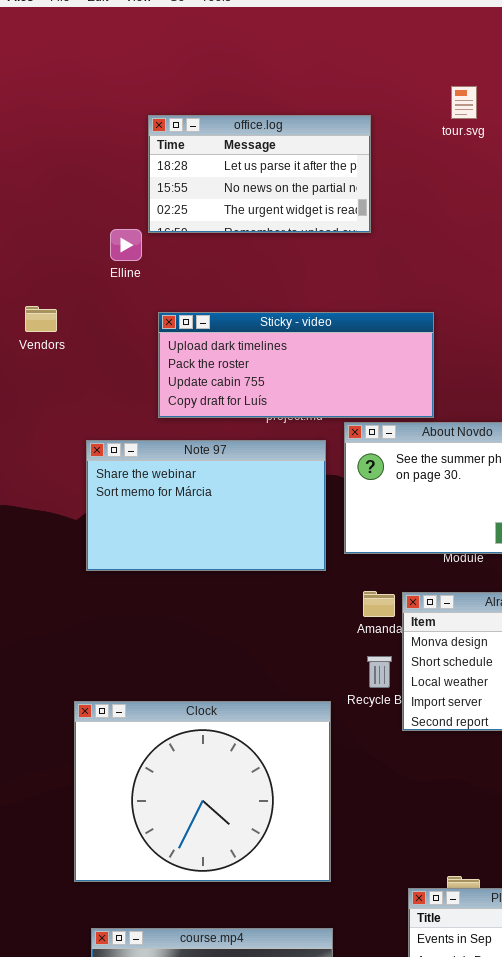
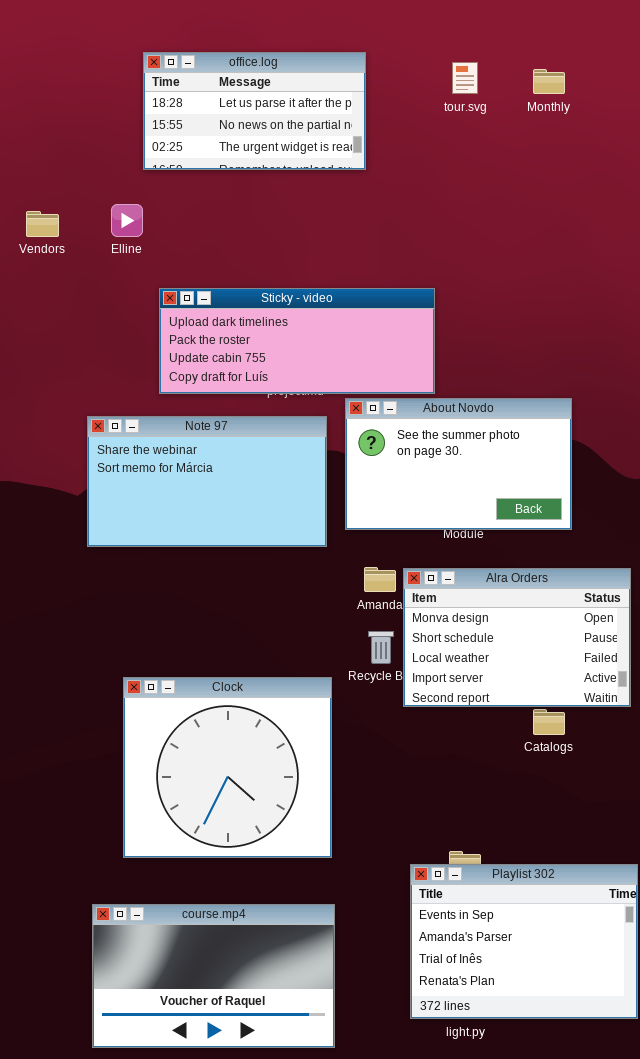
office.log: [148,115,371,233] -> [143,52,366,170], moved
Vendors: [25,306,57,332] -> [26,211,59,237], moved
Clock: [74,701,331,882] -> [123,677,332,858], resized

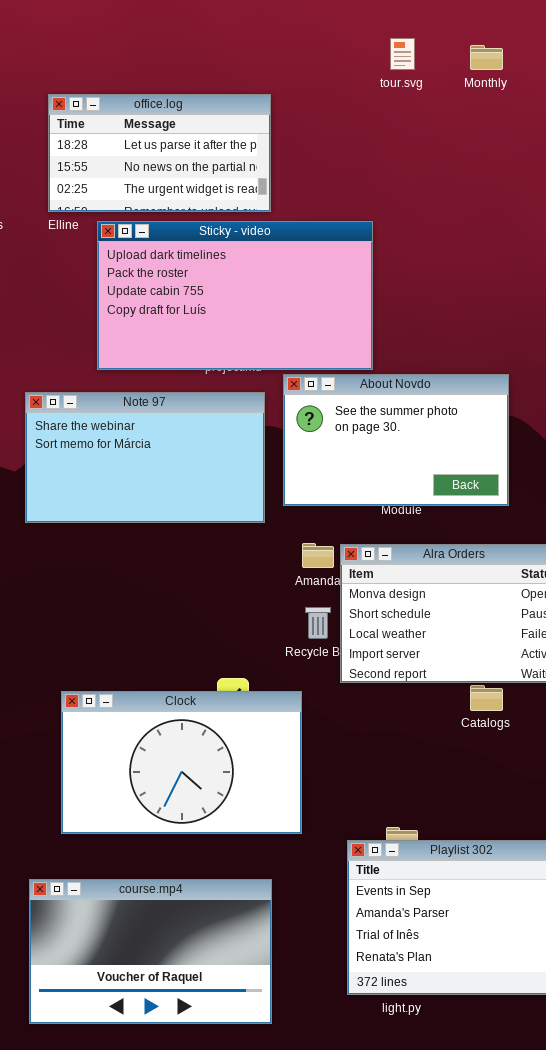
office.log: [143,52,366,170] -> [48,94,271,212], moved
Sticky - video: [159,288,435,394] -> [97,221,373,370], resized
Clock: [123,677,332,858] -> [61,691,302,834], resized

